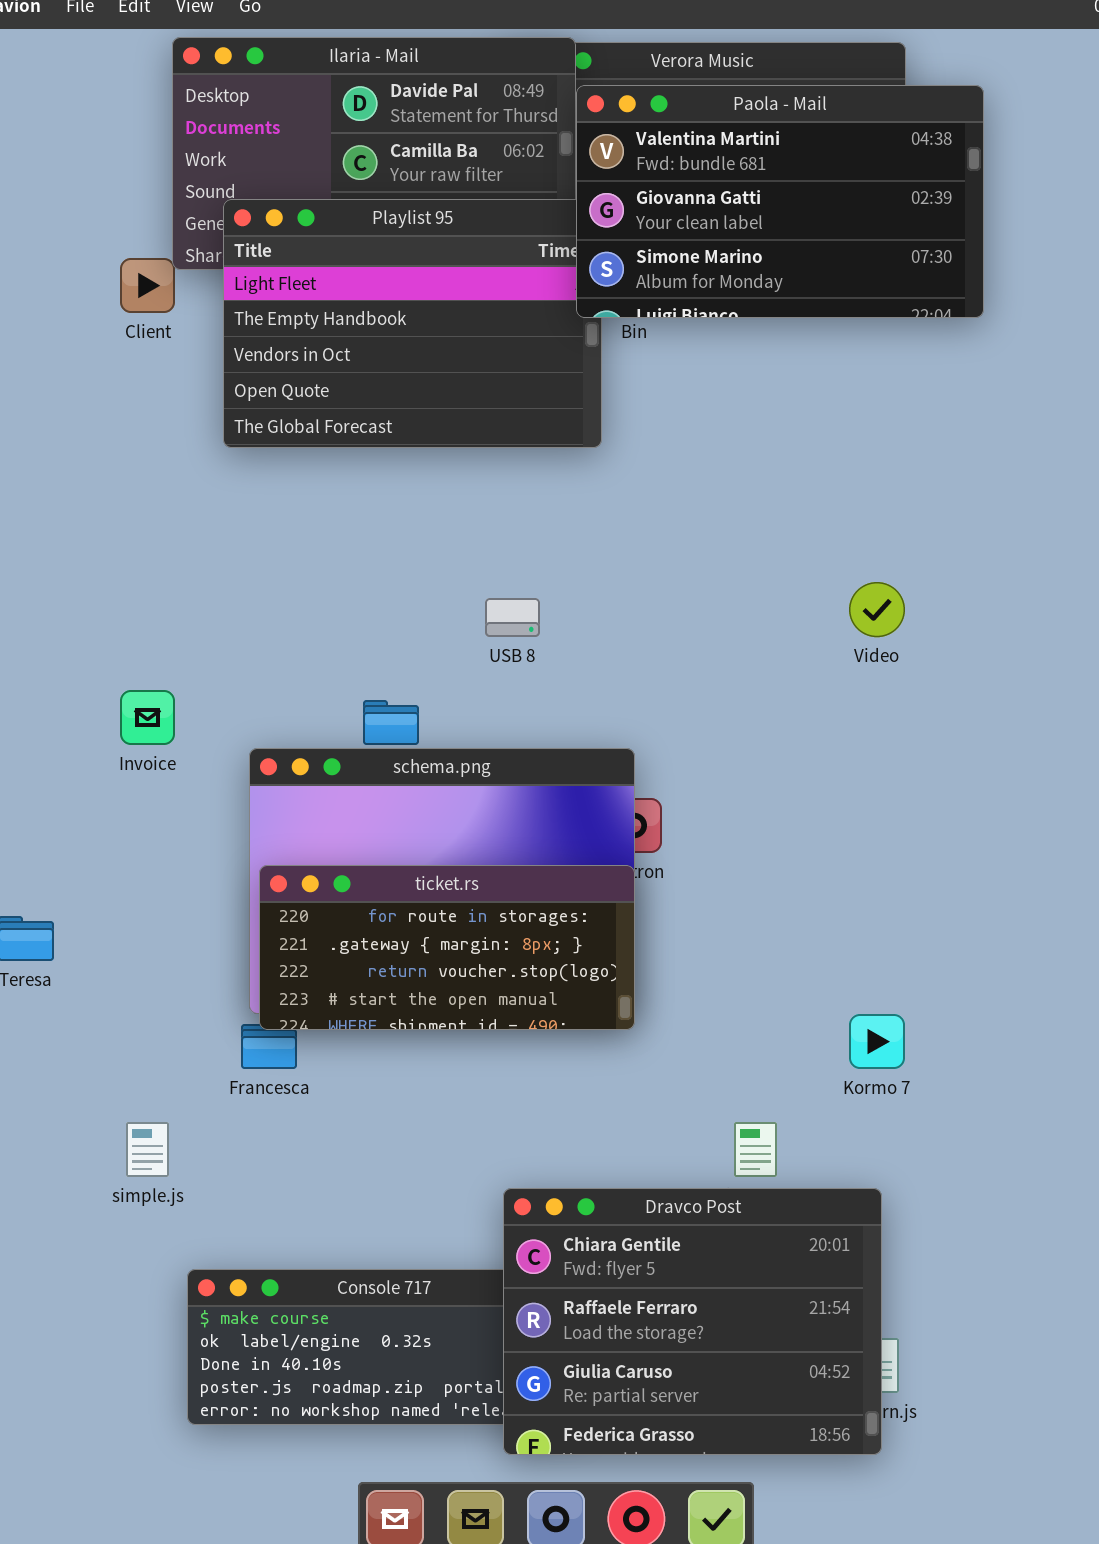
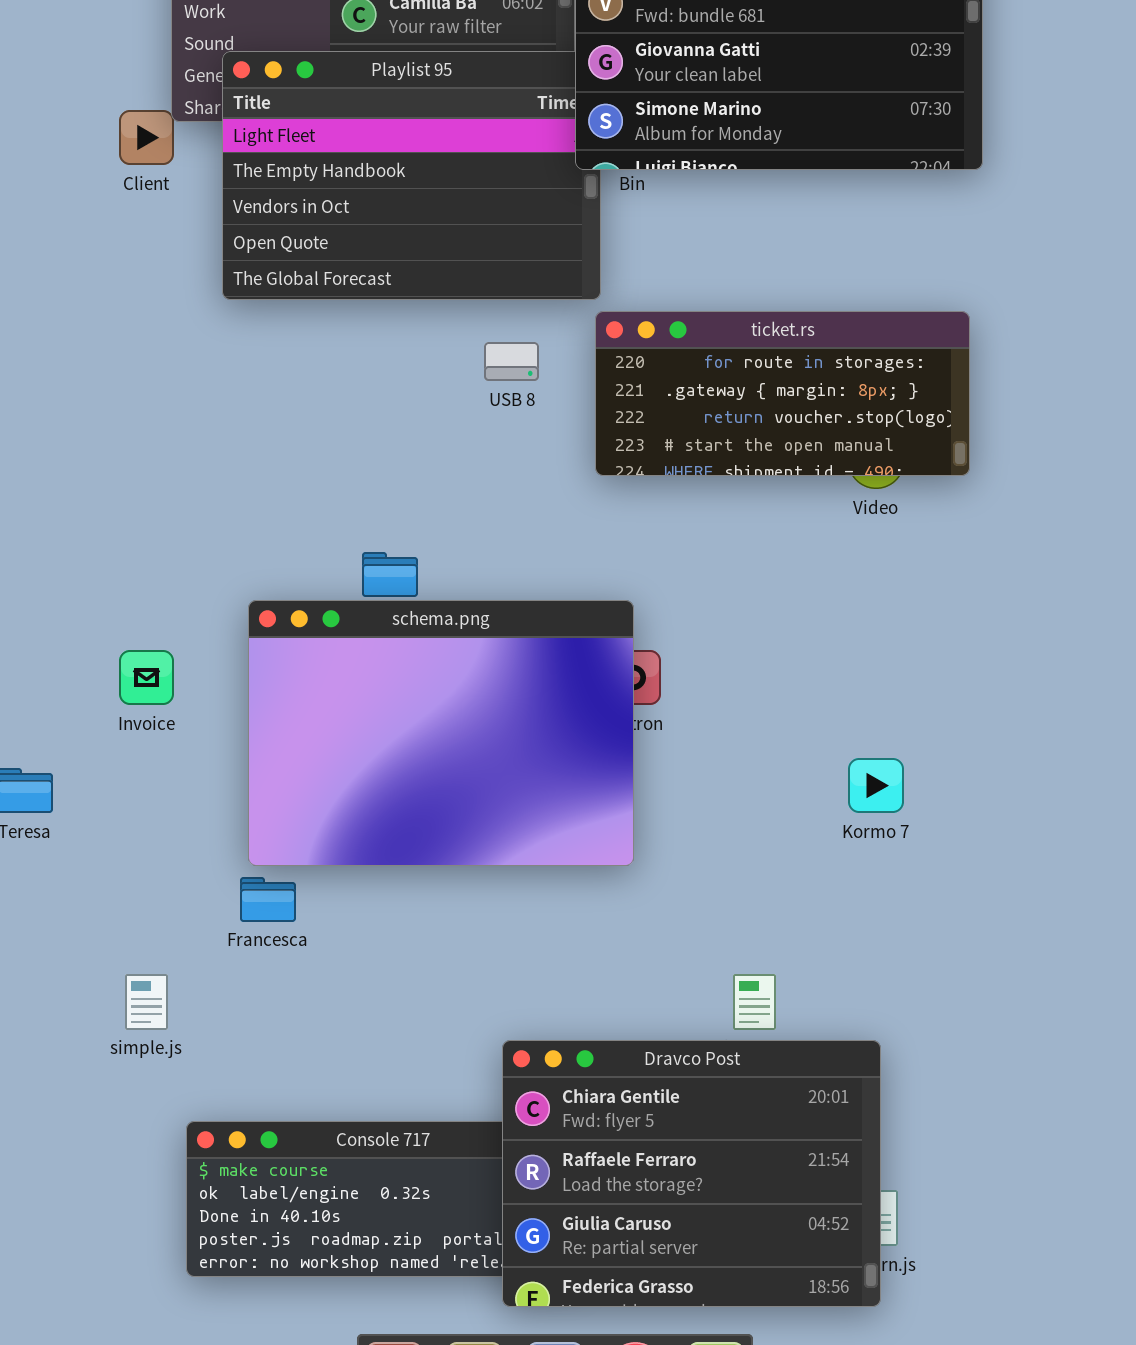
USB 8: [485,598,540,637] -> [484,342,539,381], moved
Invoice: [120,690,175,745] -> [119,650,174,705], moved
ticket.rs: [259,865,635,1030] -> [595,311,970,476], moved
Kormo 7: [849,1014,905,1069] -> [848,758,904,813], moved

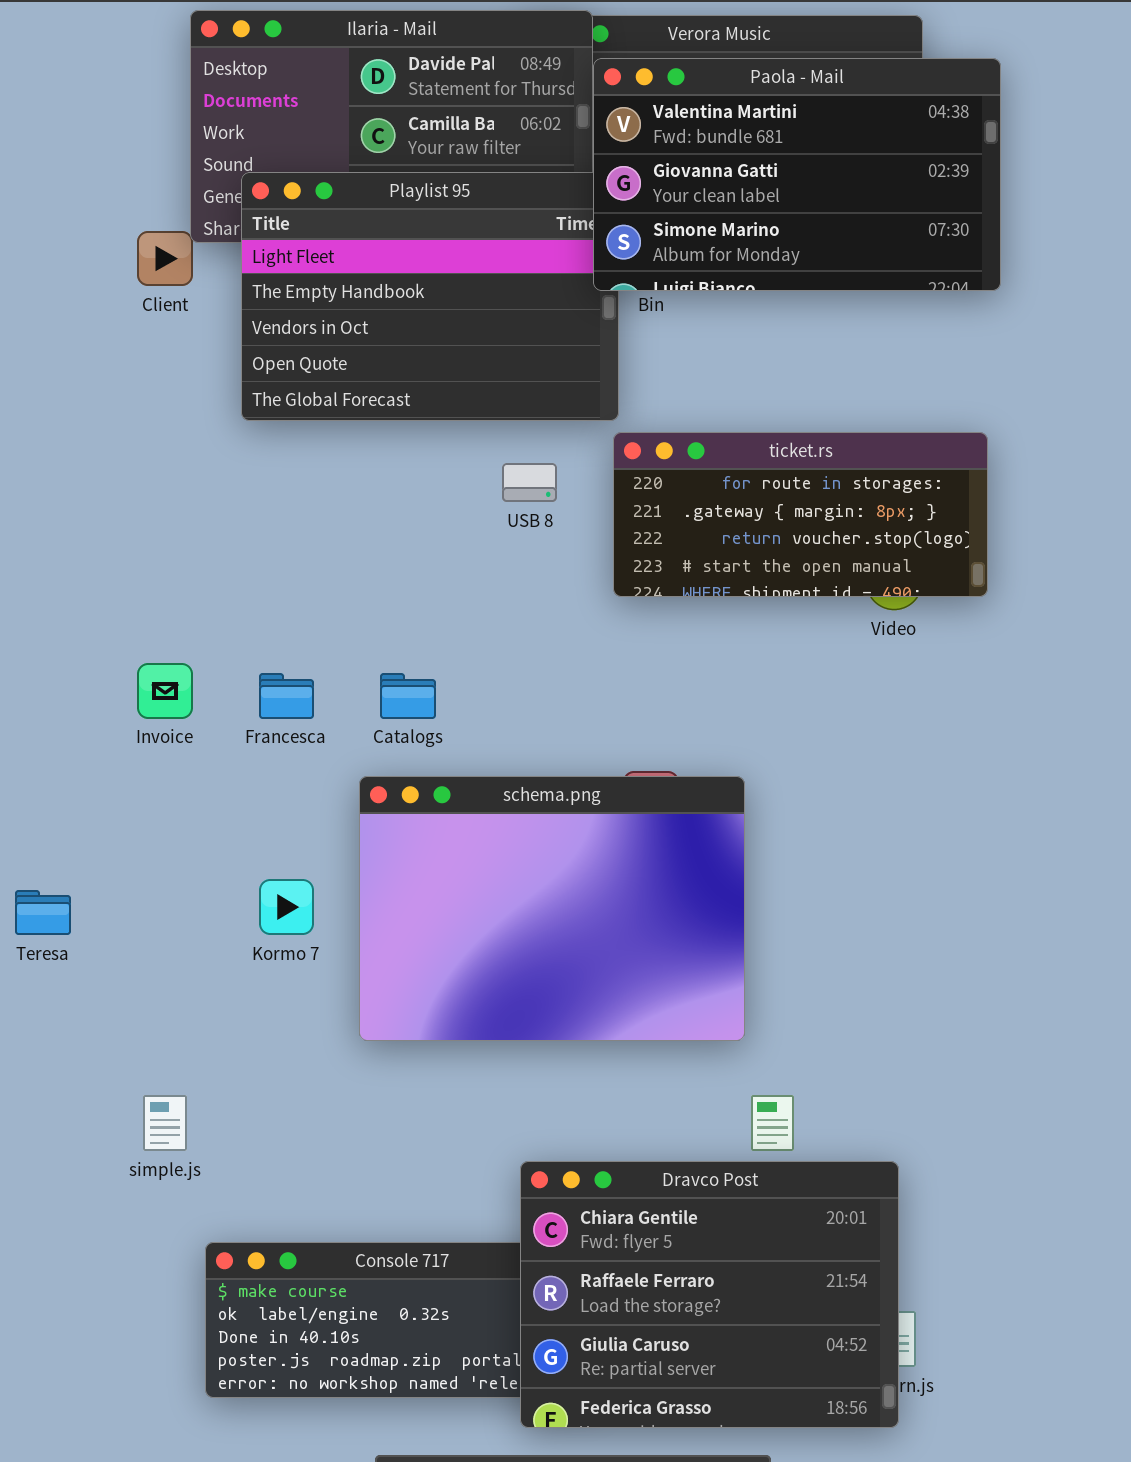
schema.png: [248,600,634,866] -> [359,776,745,1041], moved
Invoice: [119,650,174,705] -> [137,663,193,719], moved
Kormo 7: [848,758,904,813] -> [259,879,314,935], moved
Francesca: [240,877,296,922] -> [259,673,314,719], moved

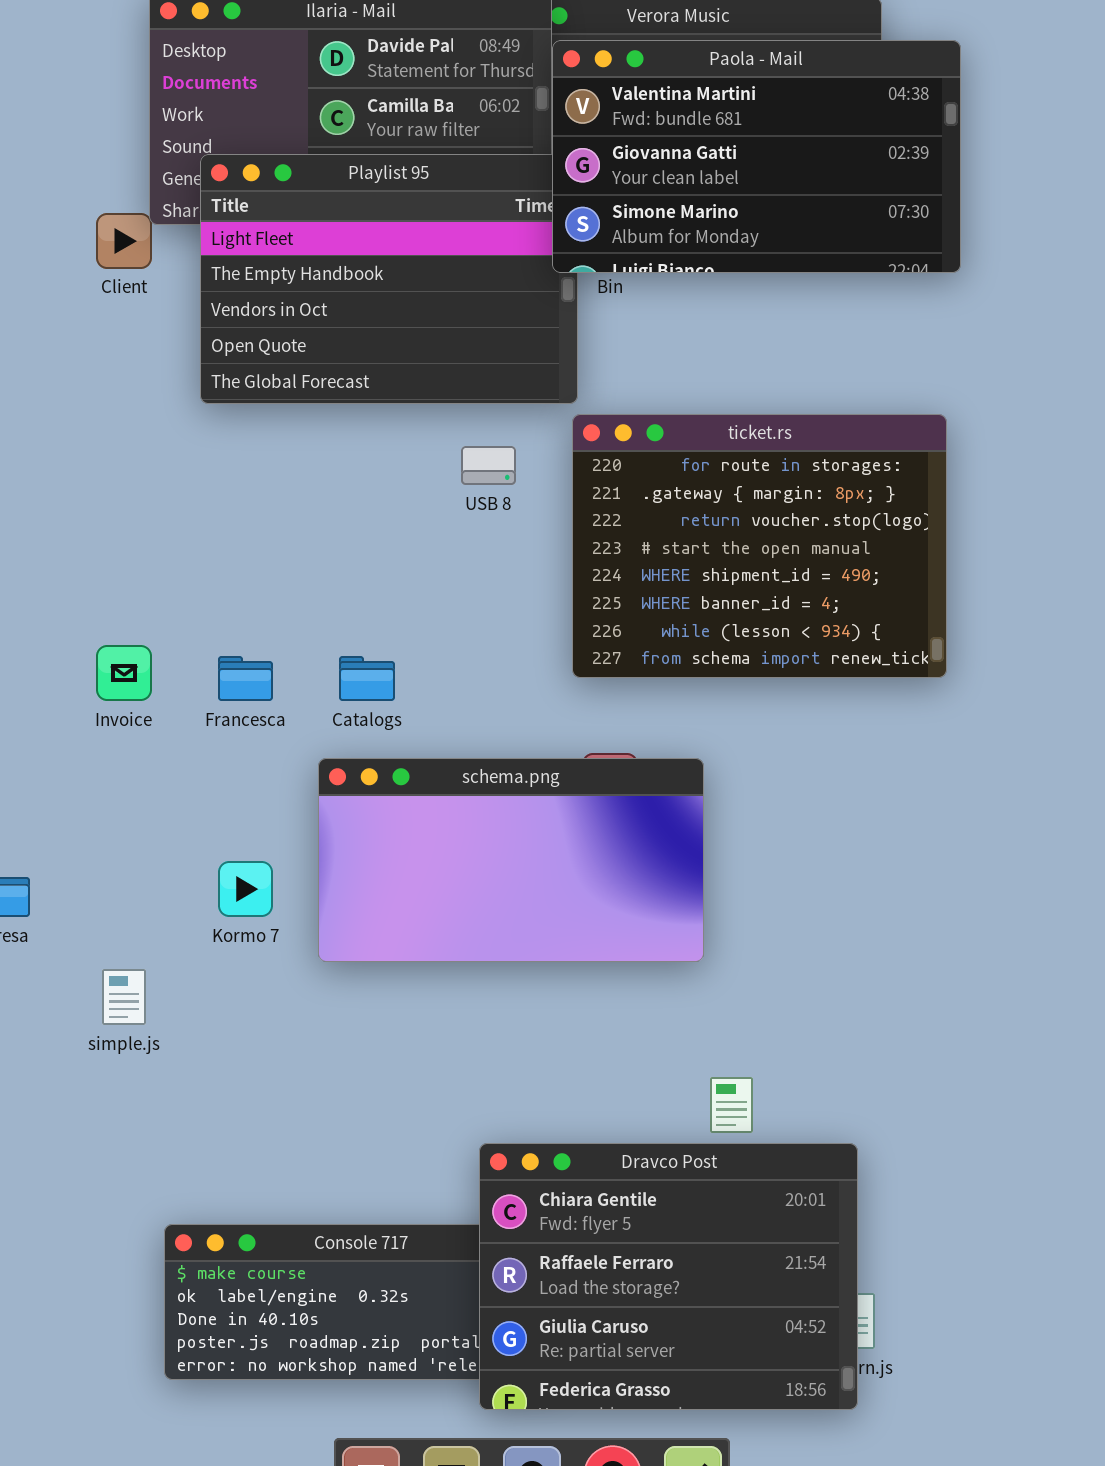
ticket.rs: [613,432,988,597] -> [572,414,947,678], resized
schema.png: [359,776,745,1041] -> [318,758,704,962], resized
simple.js: [143,1095,187,1151] -> [102,969,146,1025], moved

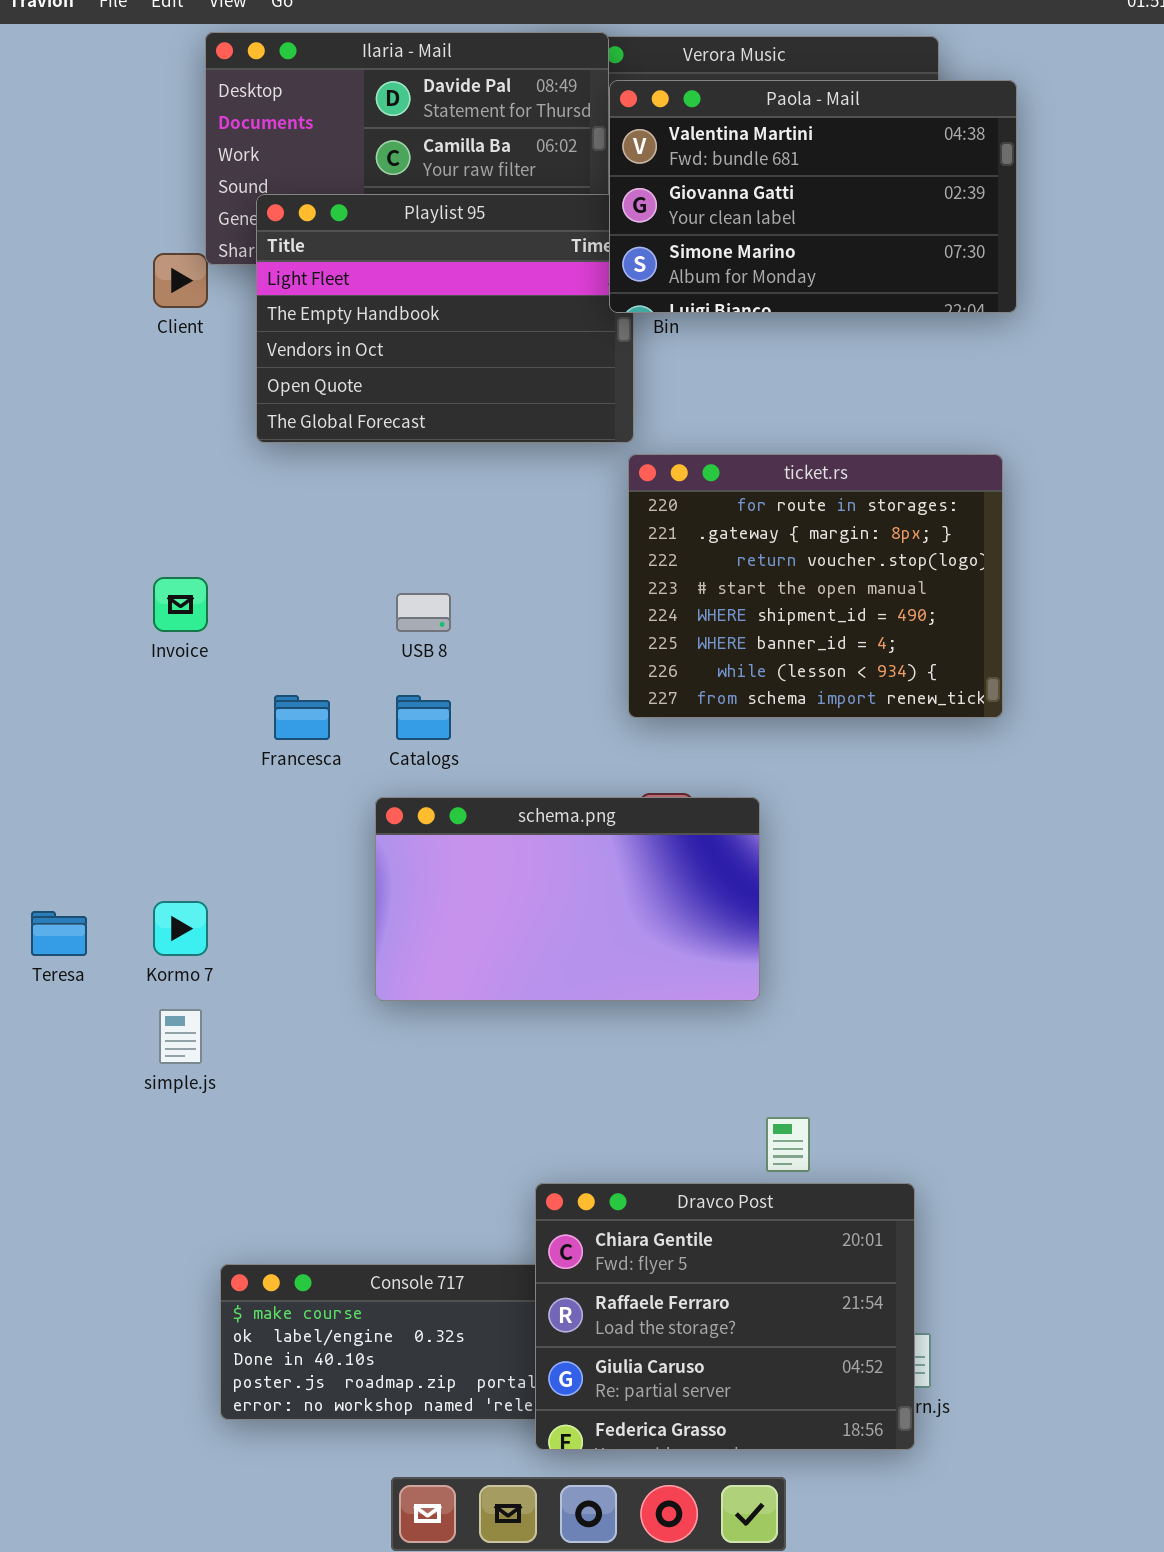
USB 8: [461,446,516,485] -> [396,593,451,632], moved
Invoice: [96,645,152,701] -> [153,577,208,632], moved
Kormo 7: [218,861,273,917] -> [153,901,208,956], moved

